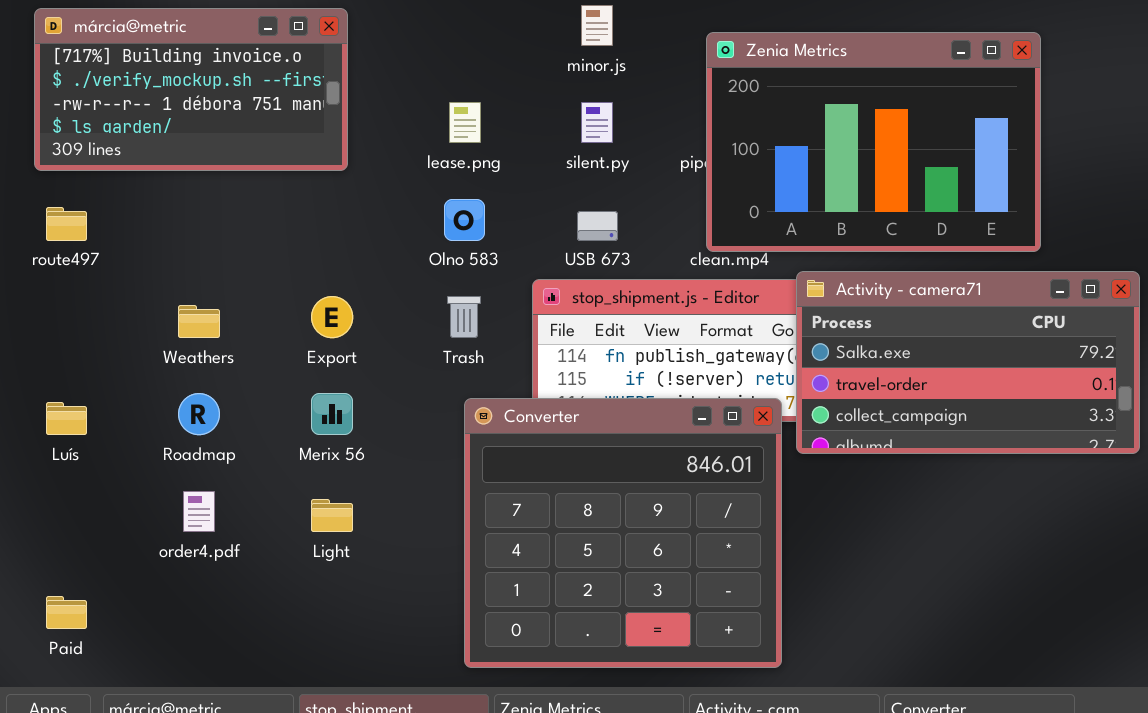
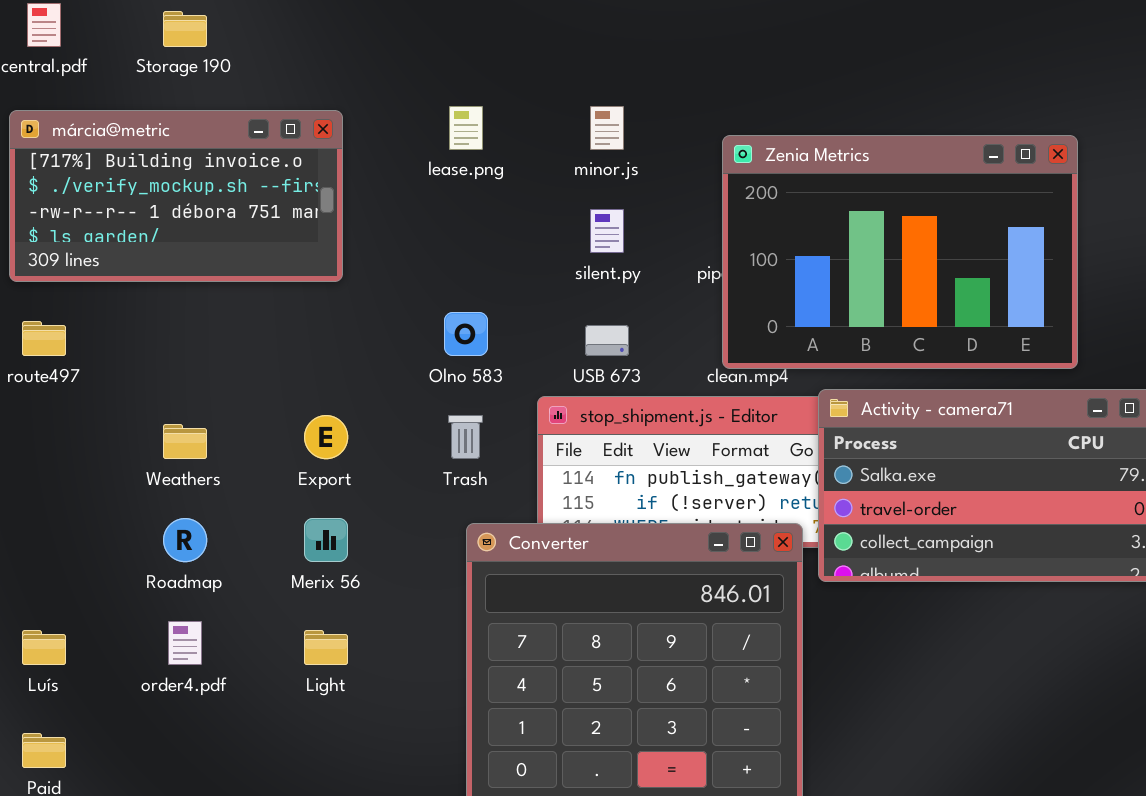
lease.png: [449,102,481,143] -> [449,106,483,150], moved
Luís: [46,402,87,435] -> [22,630,66,665], moved

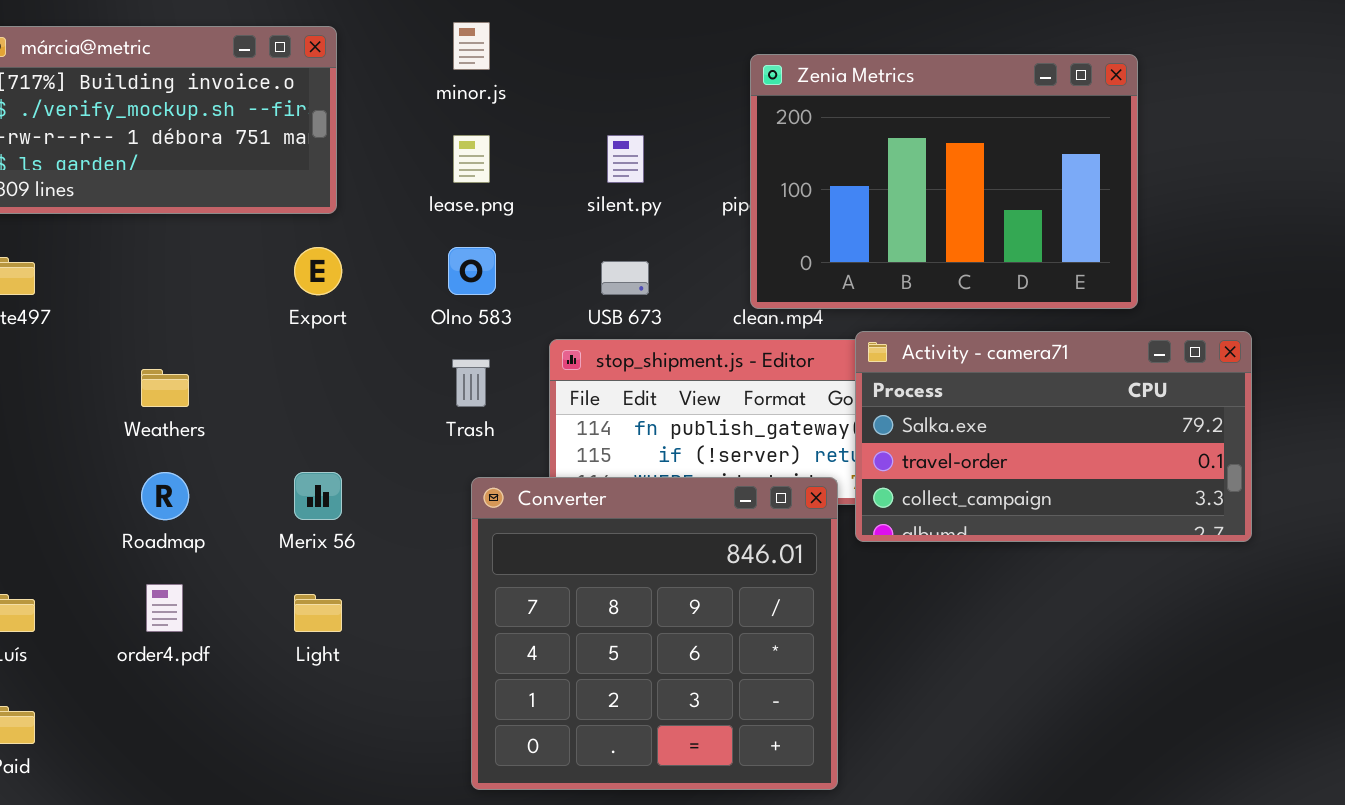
lease.png: [449,106,483,150] -> [453,135,490,183], moved
minor.js: [590,106,624,150] -> [453,22,490,70], moved
Export: [304,415,348,459] -> [294,247,342,295], moved

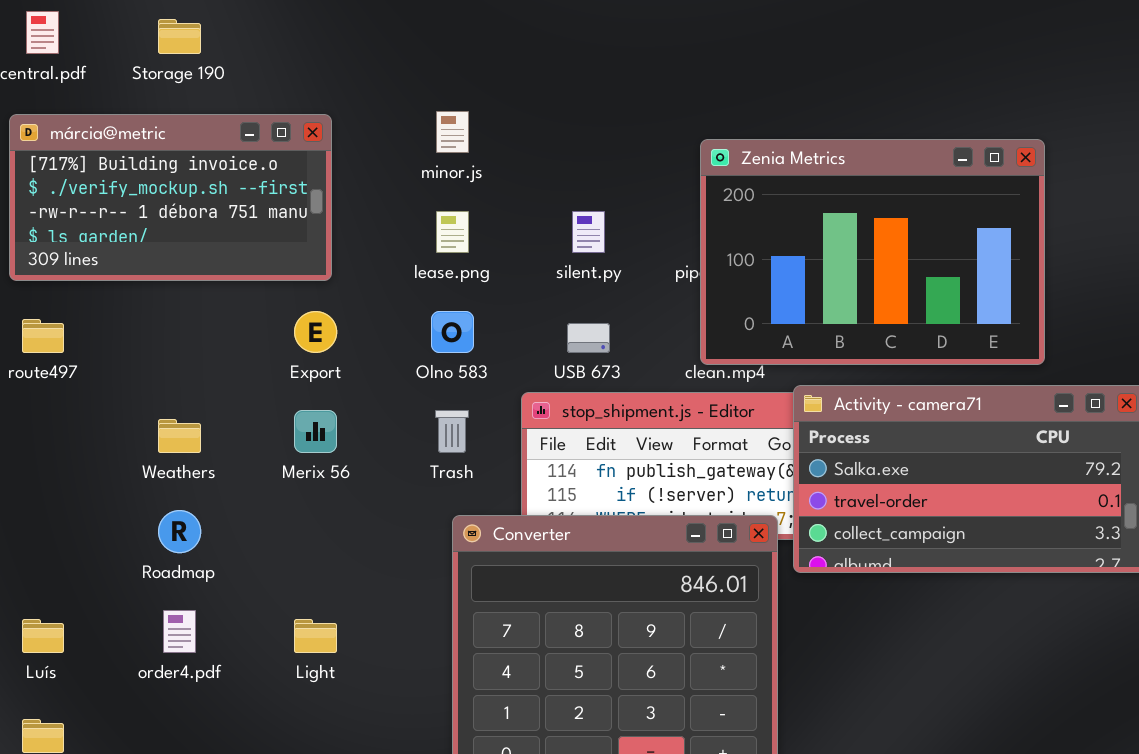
Merix 56: [294,472,342,520] -> [294,410,337,453], moved

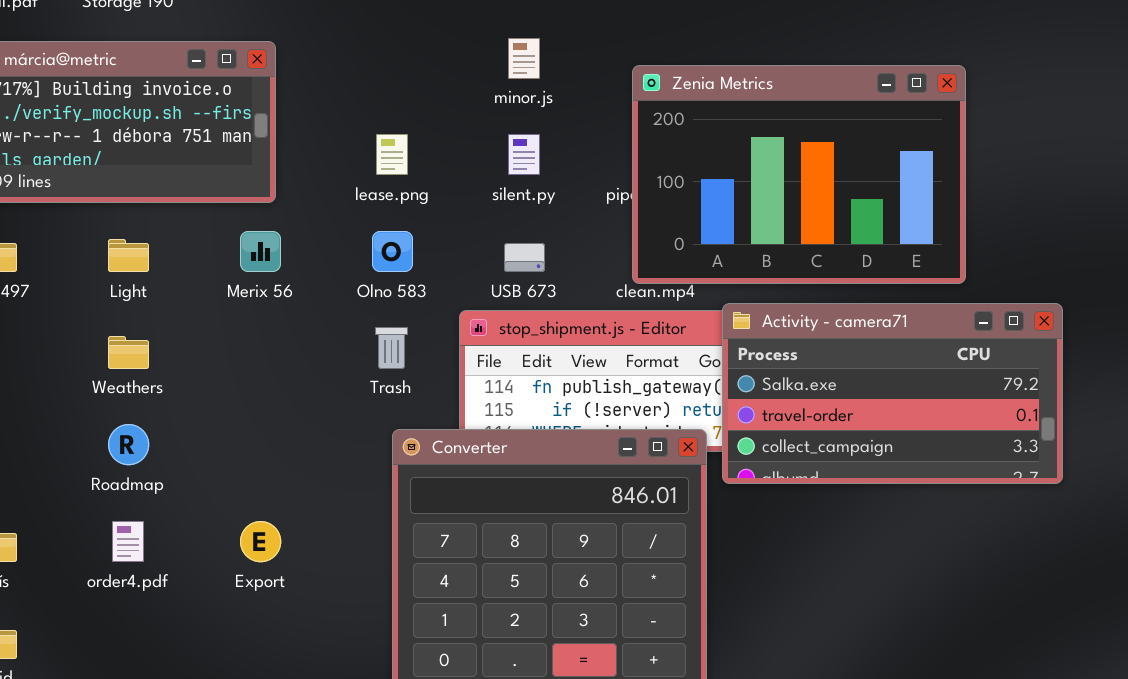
minor.js: [436,111,469,153] -> [508,38,540,79], moved
Export: [294,311,337,353] -> [240,521,281,562], moved
Merix 56: [294,410,337,453] -> [240,231,281,272], moved
Light: [294,619,337,653] -> [108,239,149,272], moved

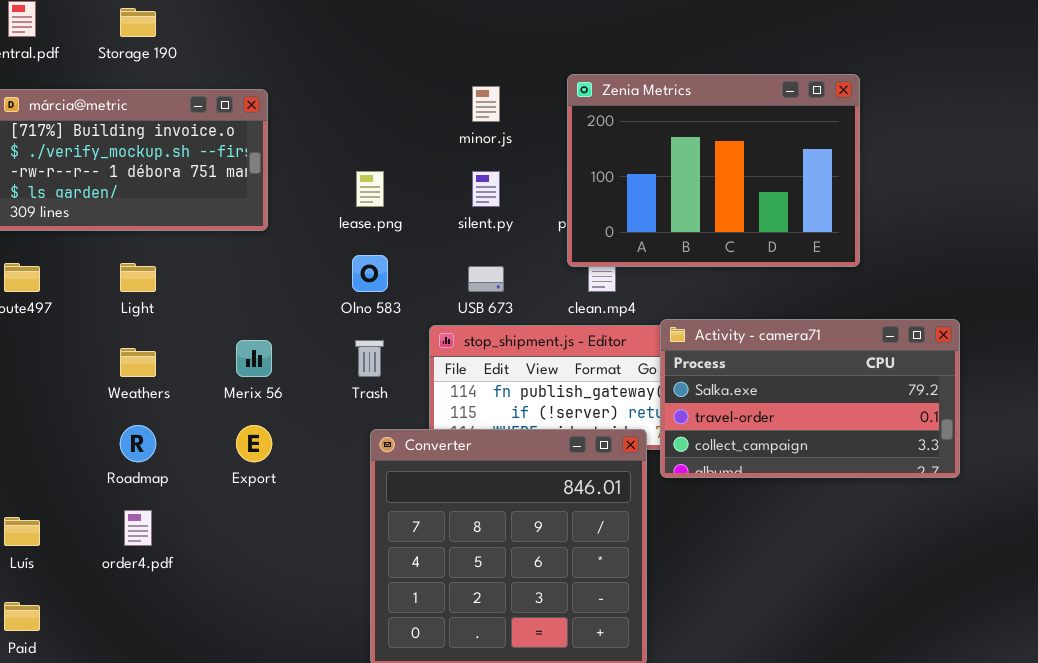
Zenia Metrics: [632,65,966,284] -> [567,74,860,267], moved
Merix 56: [240,231,281,272] -> [236,340,272,377], moved
Export: [240,521,281,562] -> [236,425,272,462], moved

